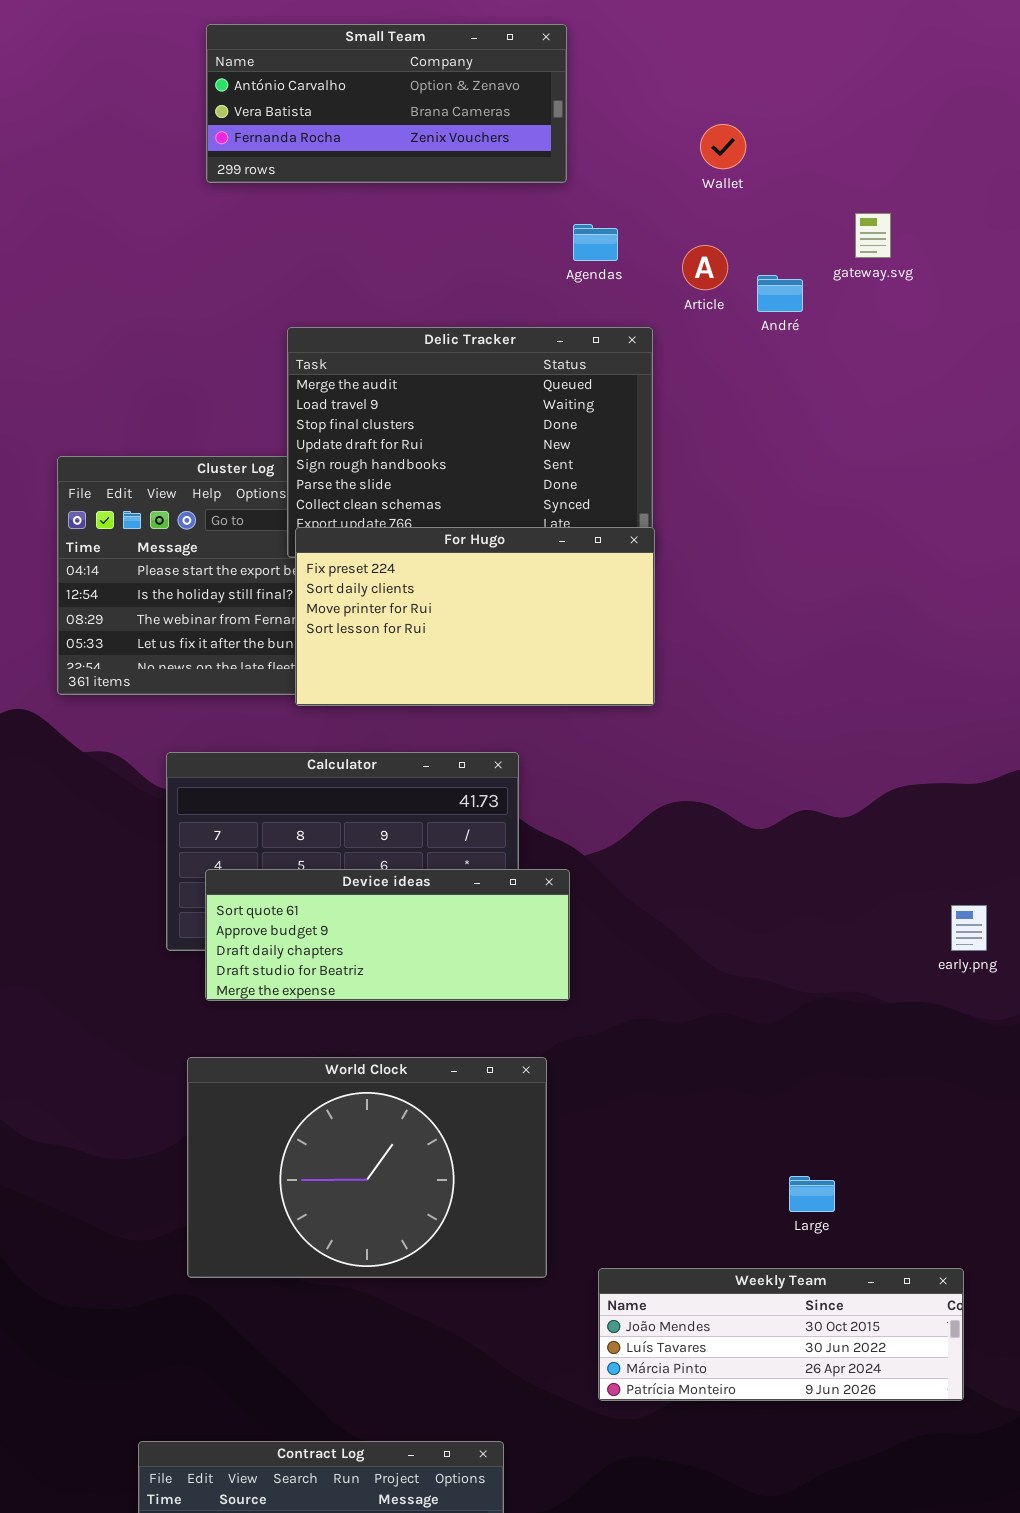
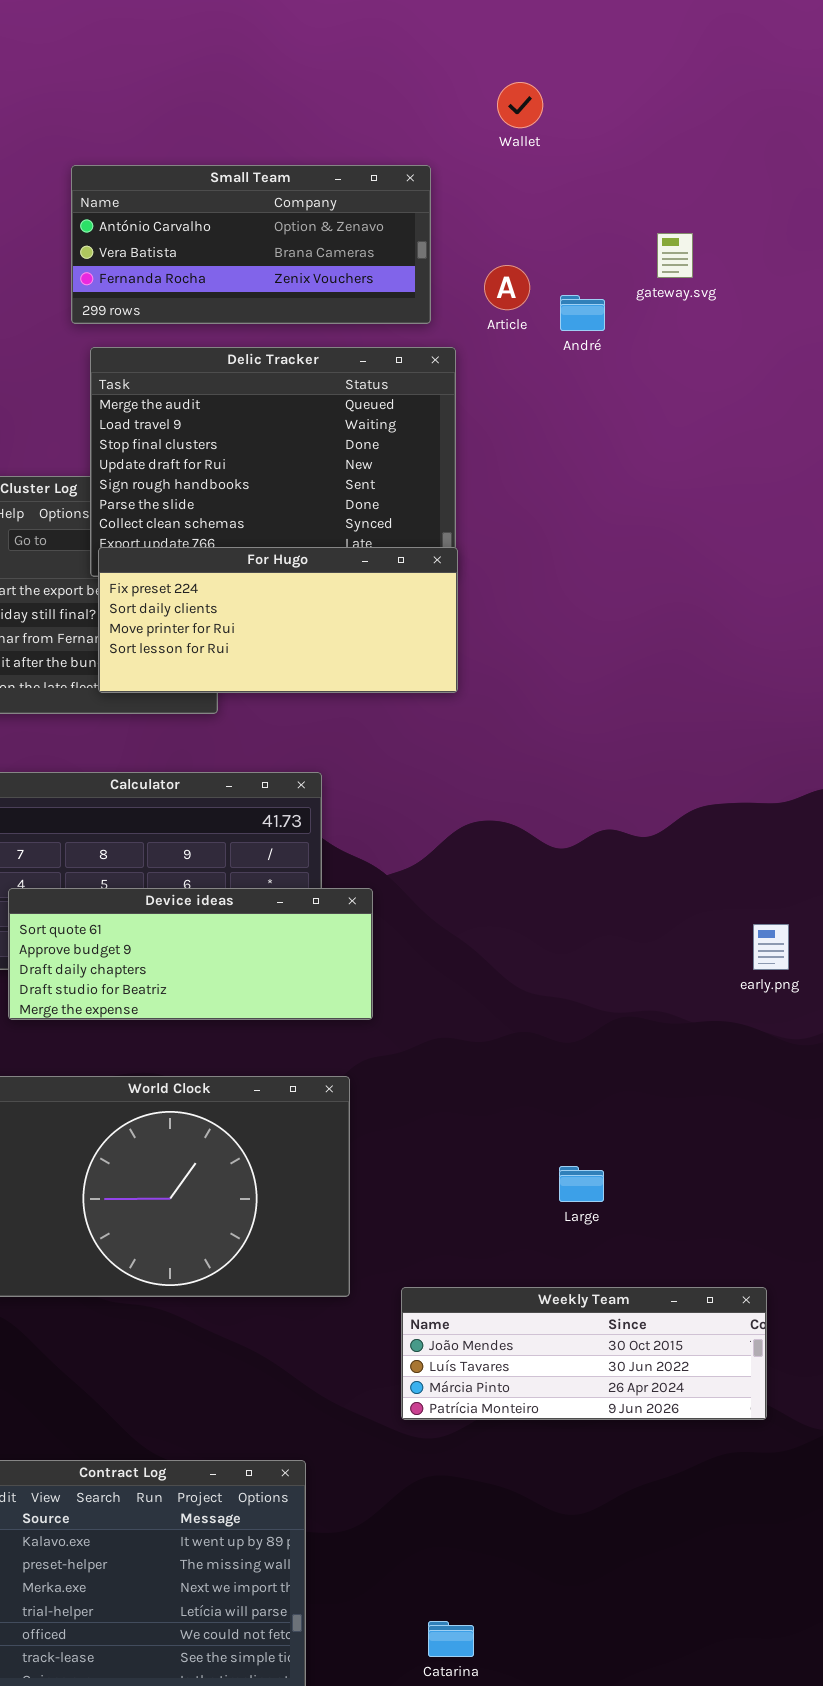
Small Team: [206,24,567,183] -> [71,165,431,324], moved
Wallet: [700,124,746,169] -> [497,82,543,128], moved
For Hugo: [295,527,655,706] -> [98,547,458,693], resized
Large: [789,1176,835,1212] -> [559,1166,604,1202], moved

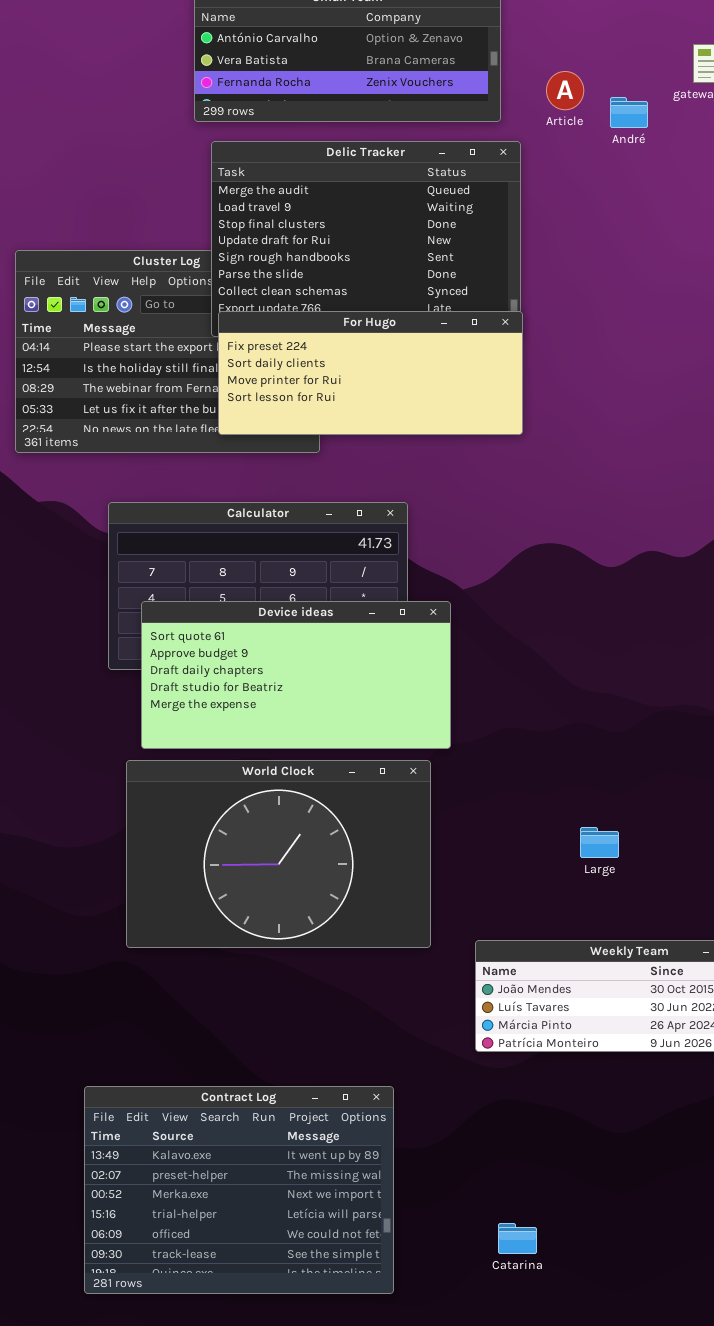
Device ideas: [8,888,373,1020] -> [141,601,451,749], resized
Large: [559,1166,604,1202] -> [580,827,619,858], moved

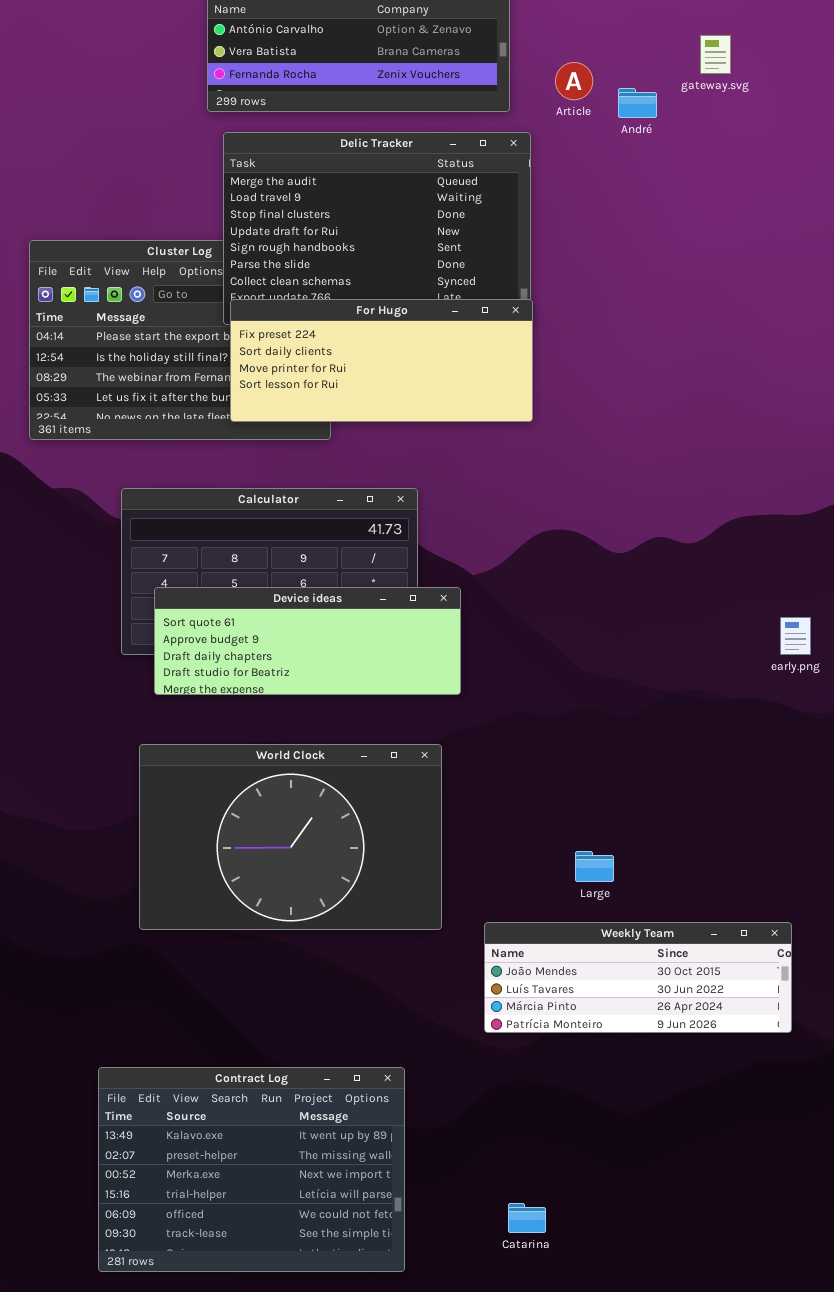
Device ideas: [141,601,451,749] -> [154,587,461,695], resized
Large: [580,827,619,858] -> [575,851,614,882], moved

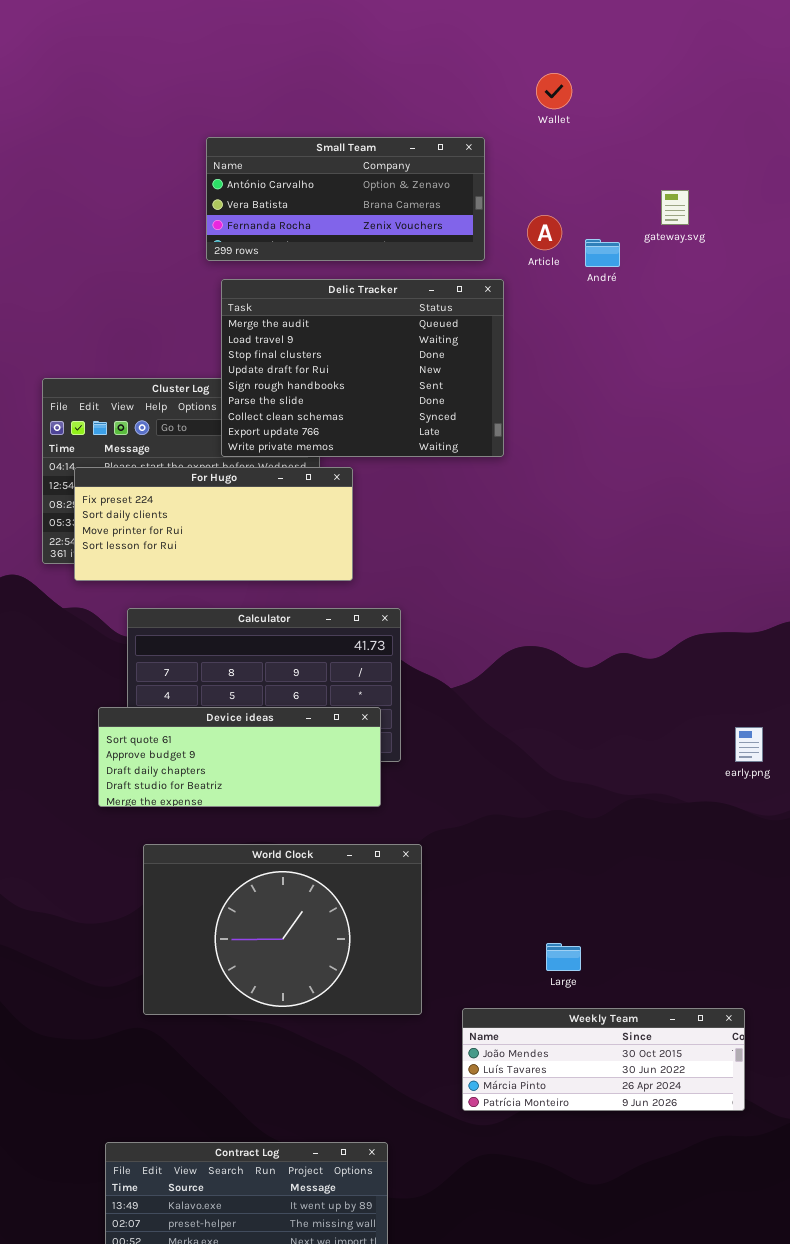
For Hugo: [230,299,533,422] -> [74,467,353,581], moved
Device ideas: [154,587,461,695] -> [98,707,381,807], moved

